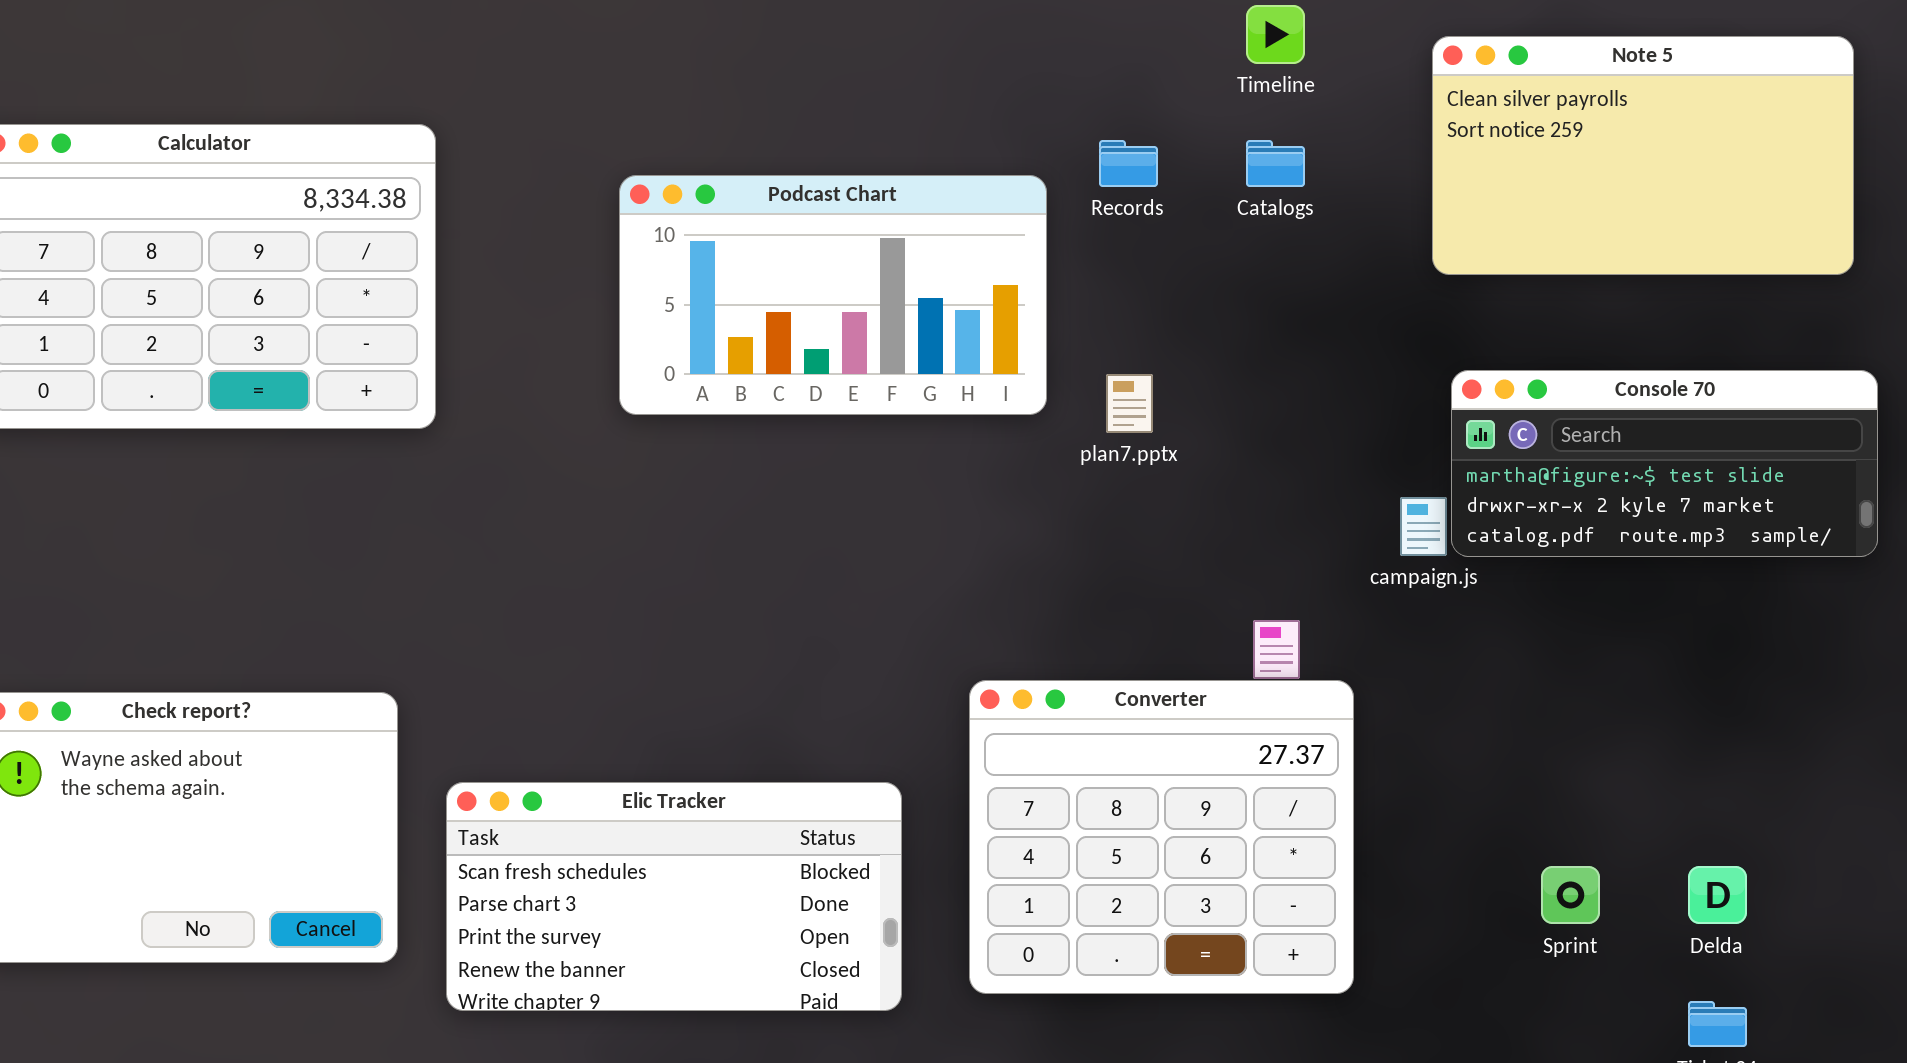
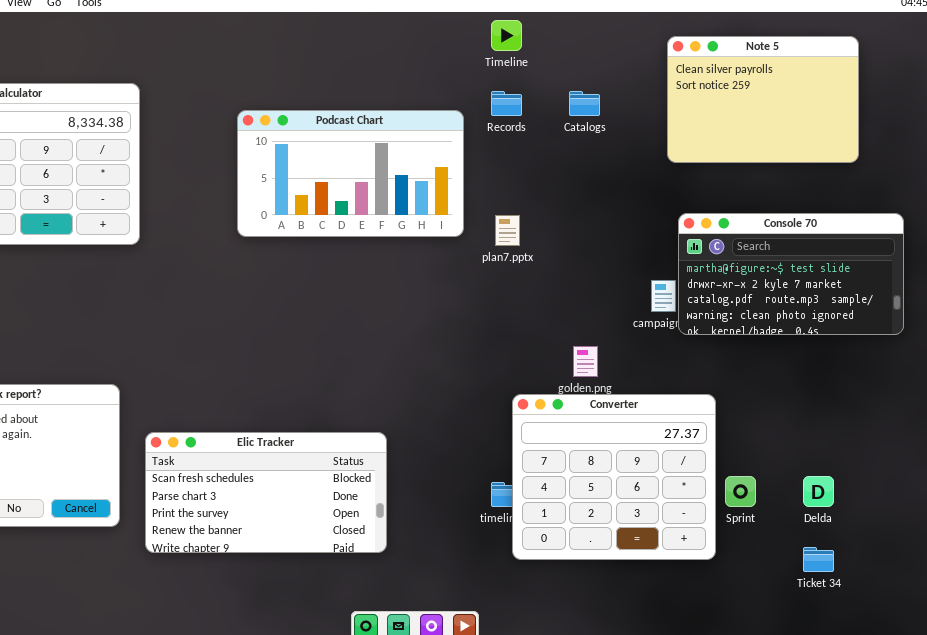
Timeline: [1246,5,1305,64] -> [491,20,522,51], moved
Note 5: [1432,36,1854,275] -> [667,36,859,163], resized
Console 70: [1451,370,1878,557] -> [678,213,904,335], resized
Converter: [969,680,1354,994] -> [512,394,716,560], moved

